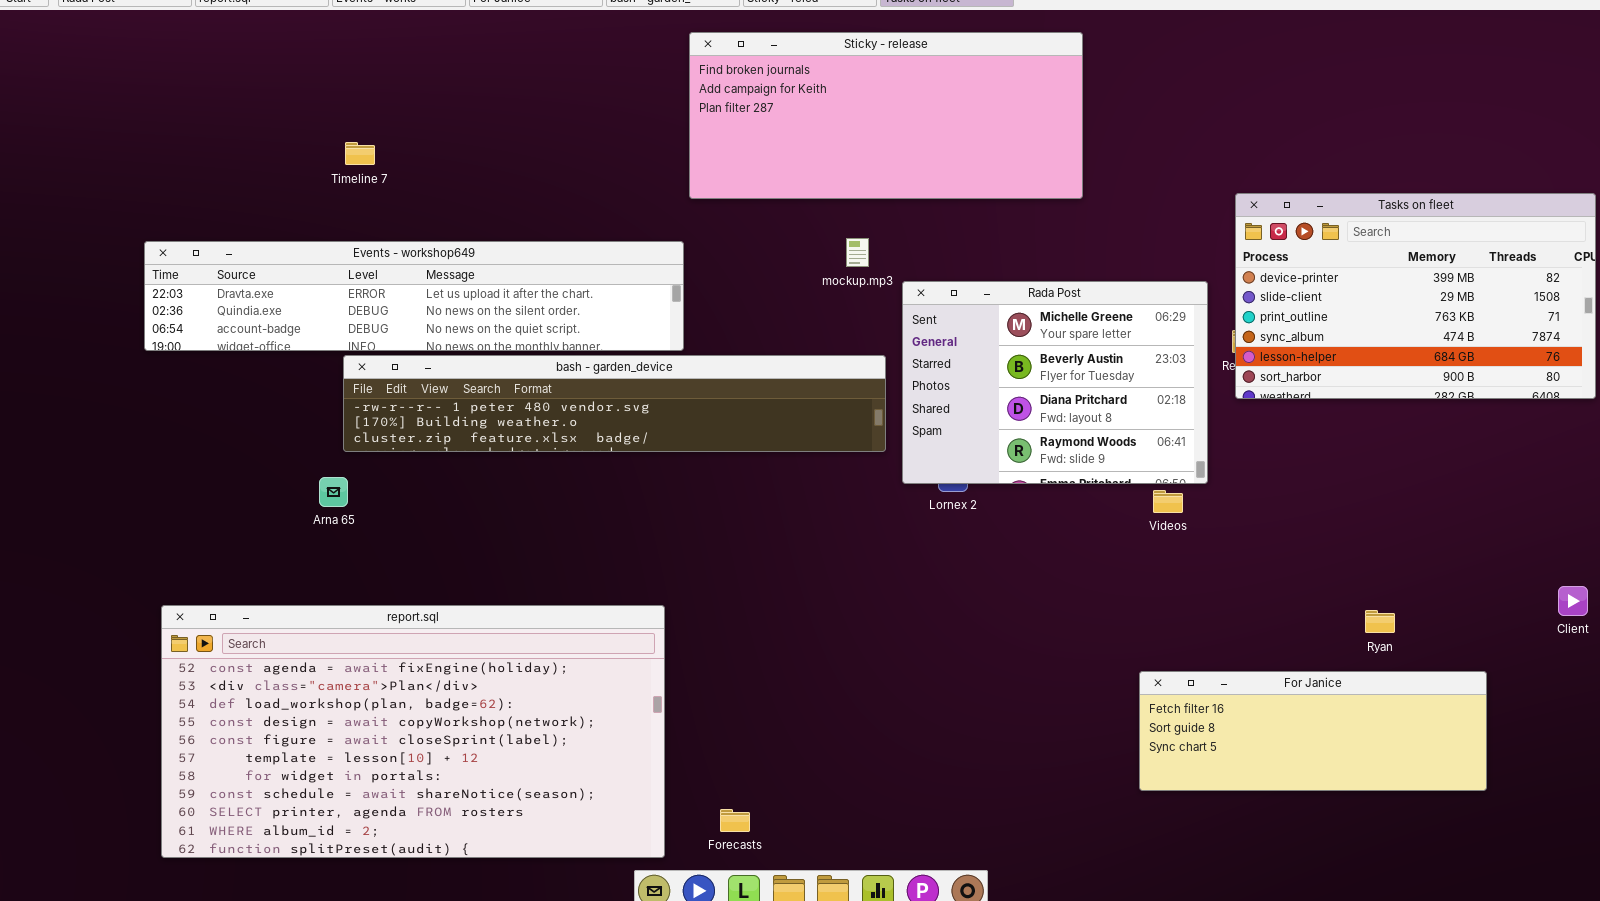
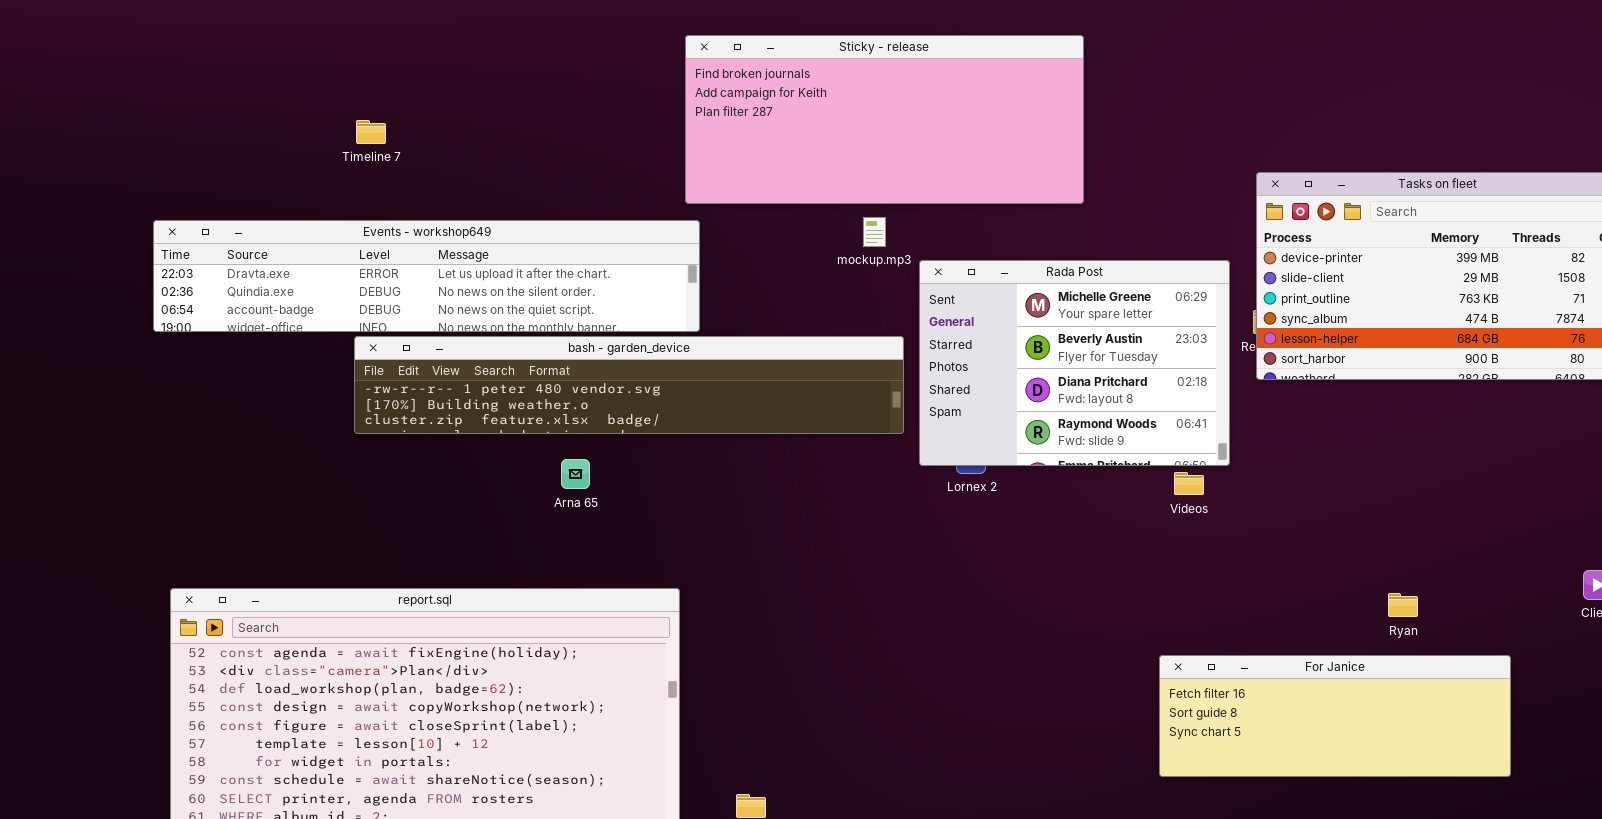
Sticky - release: [689,32,1083,199] -> [685,35,1084,204], moved
Arna 65: [319,477,348,507] -> [561,459,590,489], moved

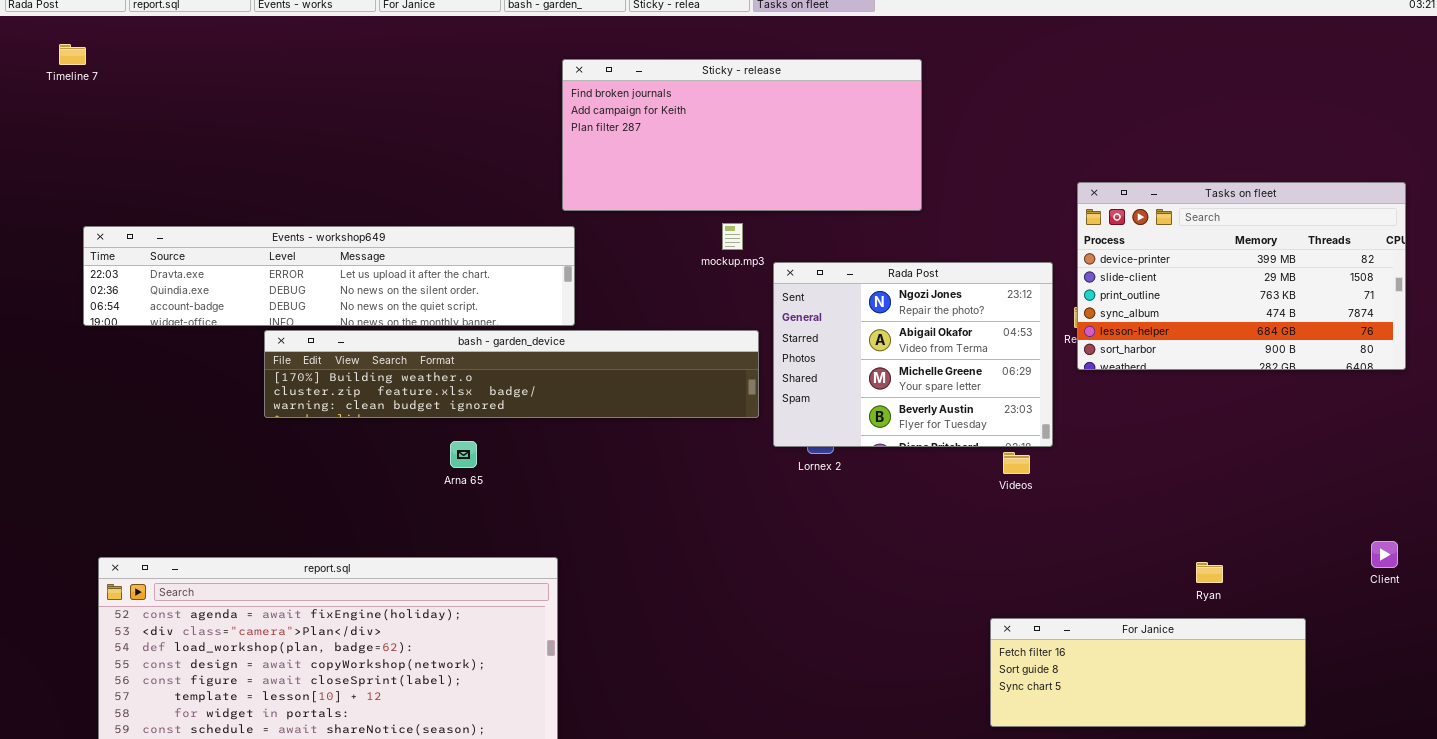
Timeline 7: [356,120,386,144] -> [59,44,86,65], moved
Rada Post: [919,260,1230,466] -> [773,262,1053,447], scrolled up 2 rows
bash - garden_device: [354,336,904,434] -> [264,330,759,418], scrolled down 1 row

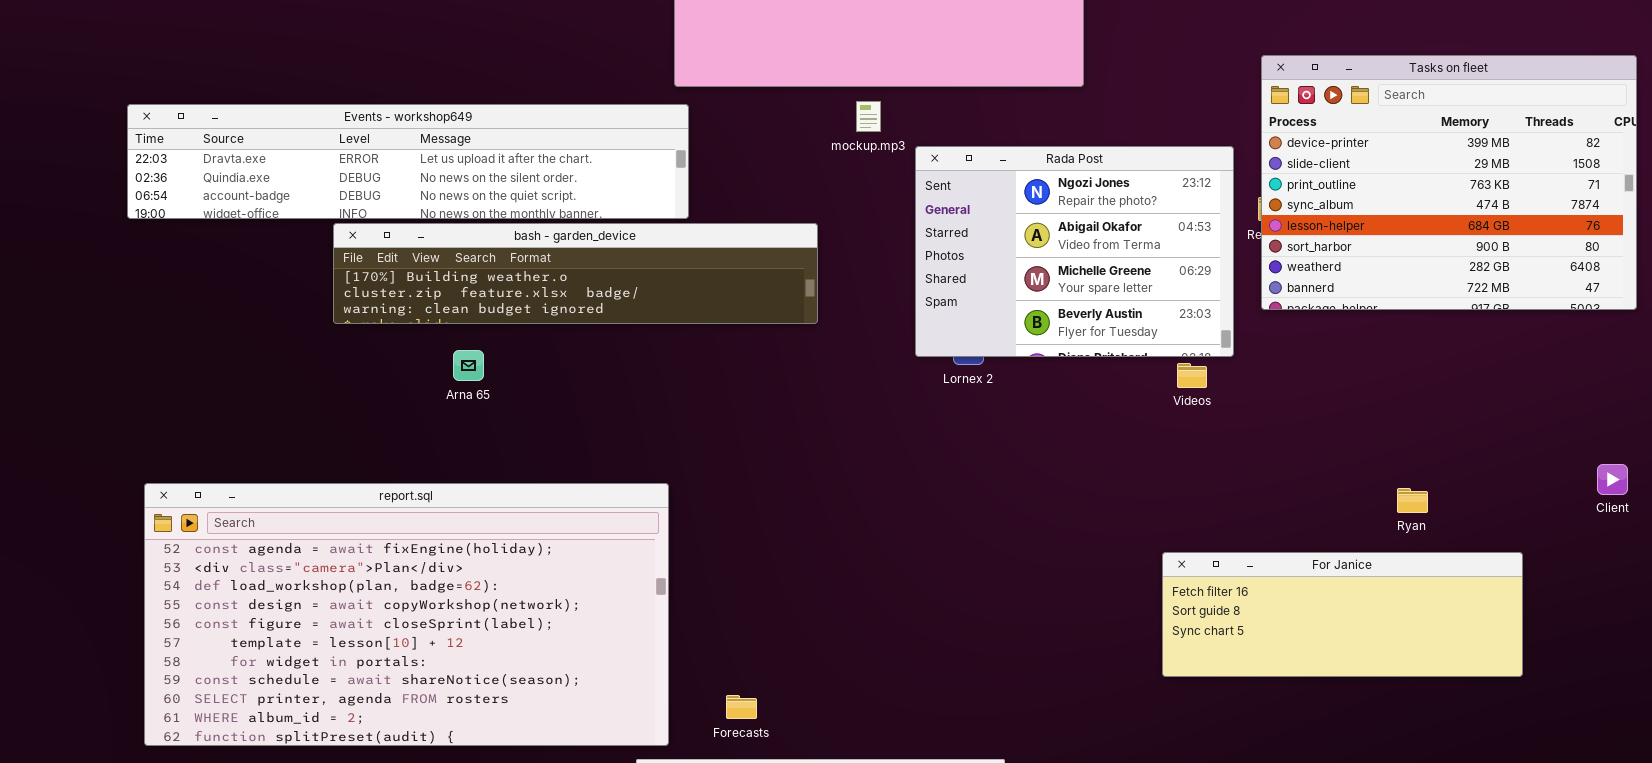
Tasks on fleet: [1077,182,1406,370] -> [1261,55,1637,310], resized
bash - garden_device: [264,330,759,418] -> [333,223,818,324], resized
Arna 65: [450,441,477,468] -> [453,350,484,381], moved

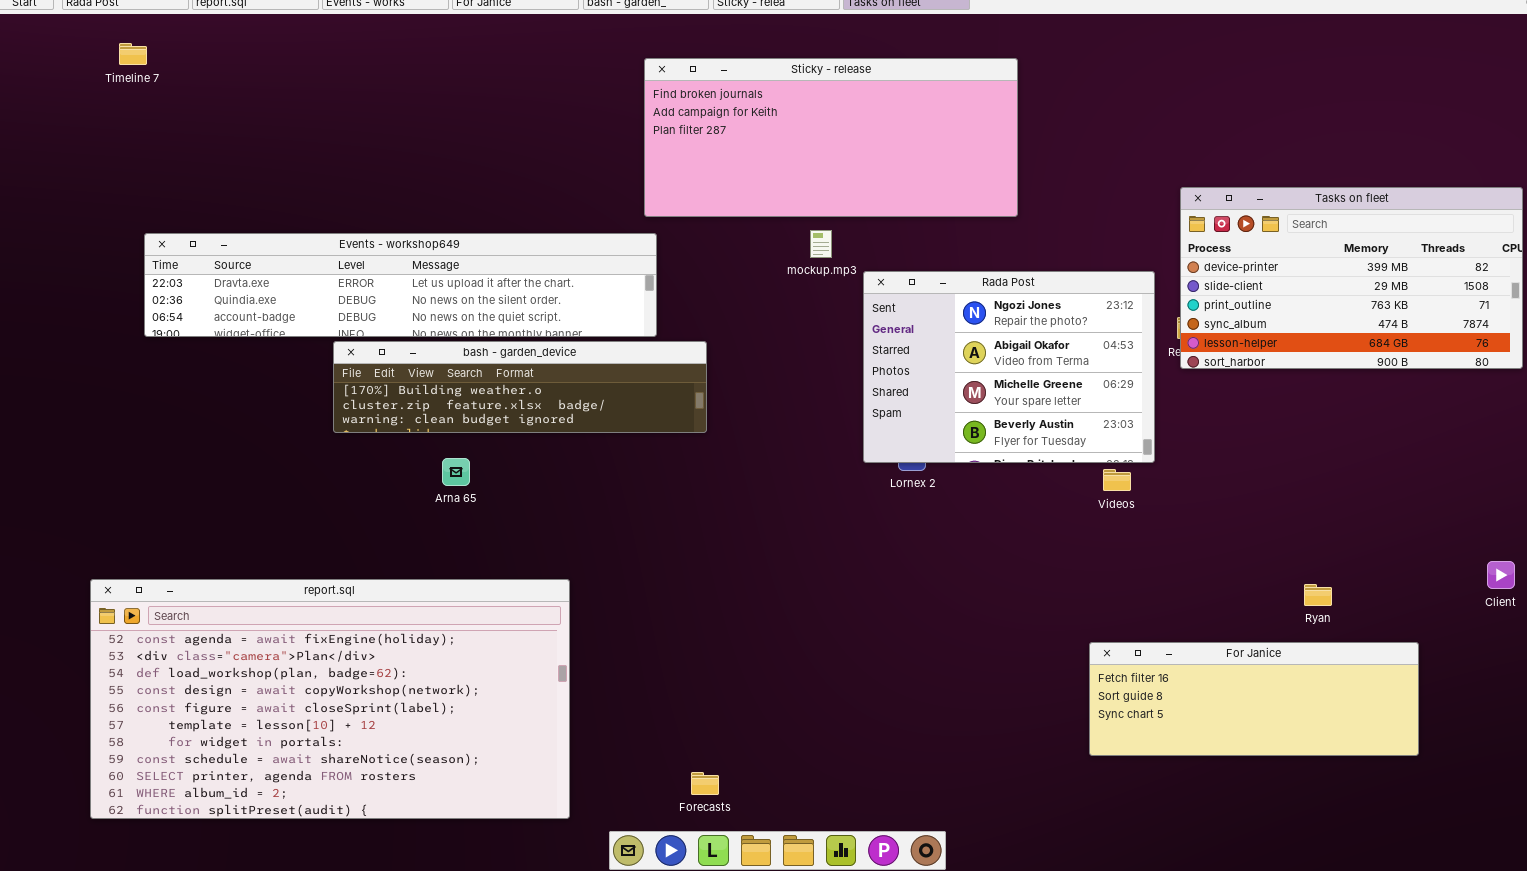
Tasks on fleet: [1261,55,1637,310] -> [1180,187,1523,369], resized
bash - garden_device: [333,223,818,324] -> [333,341,707,433], resized
report.sql: [144,483,669,746] -> [90,579,570,819], moved

